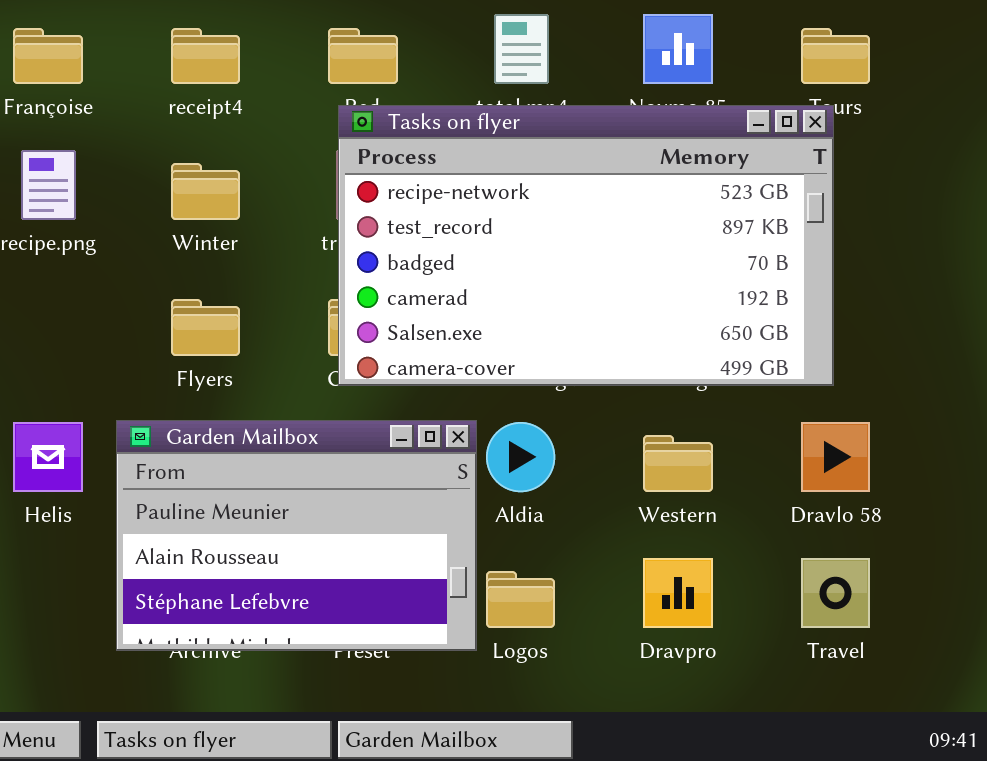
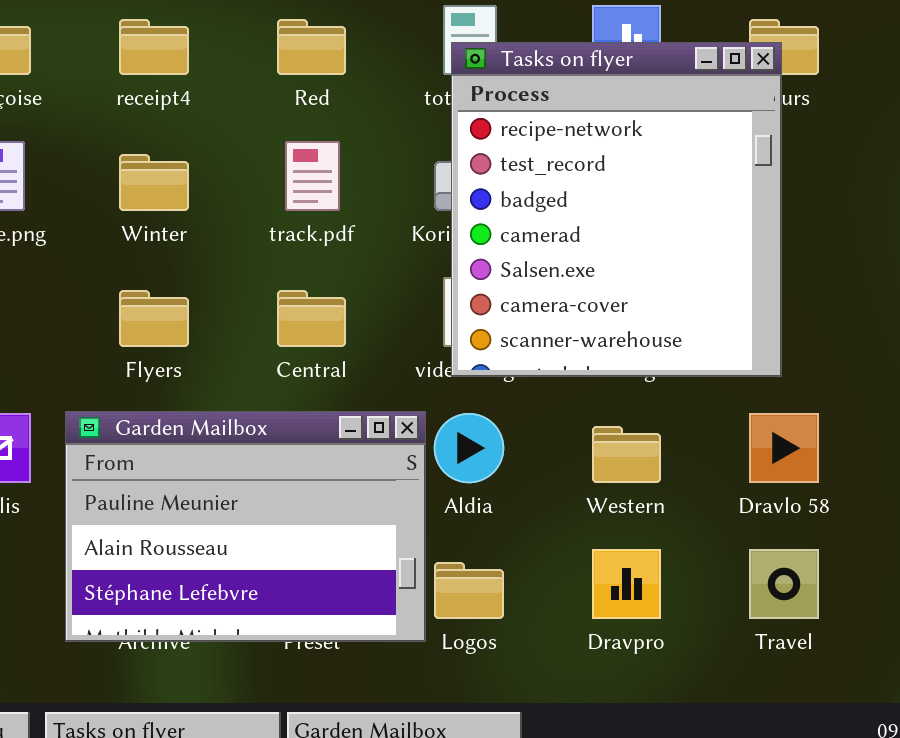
Tasks on flyer: [338,105,834,386] -> [451,42,782,377], resized

